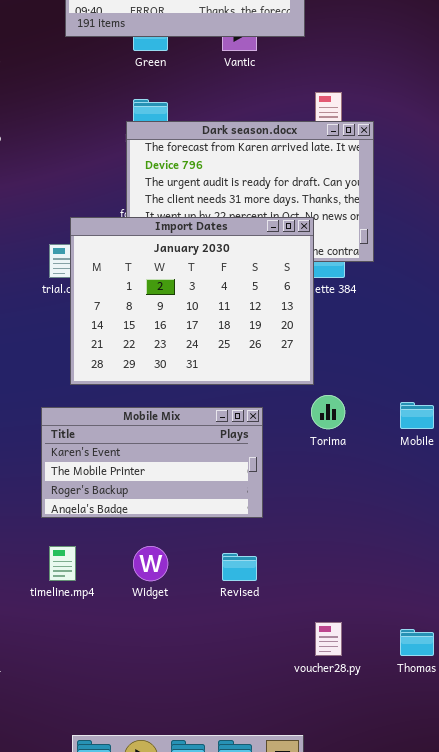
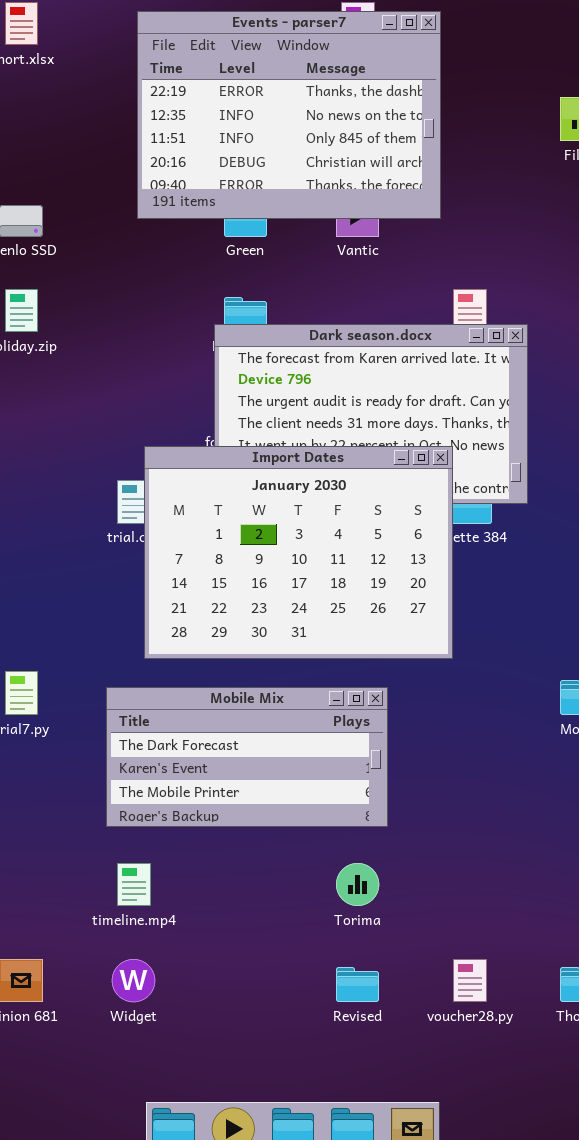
Torima: [311,395,345,429] -> [336,863,379,906], moved
Mobile Mix: [41,407,263,518] -> [106,687,388,827], scrolled up 1 row
Widget: [133,546,168,581] -> [112,959,155,1002], moved
Revised: [222,553,257,581] -> [336,967,379,1002], moved

